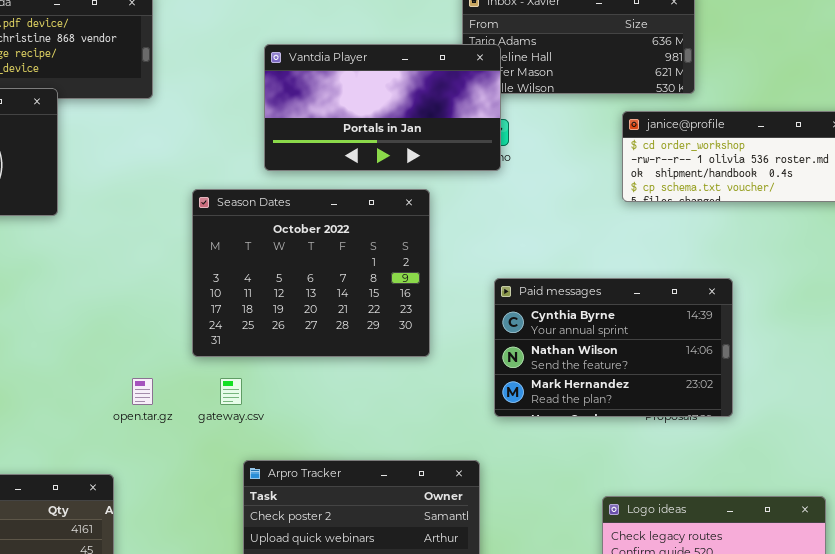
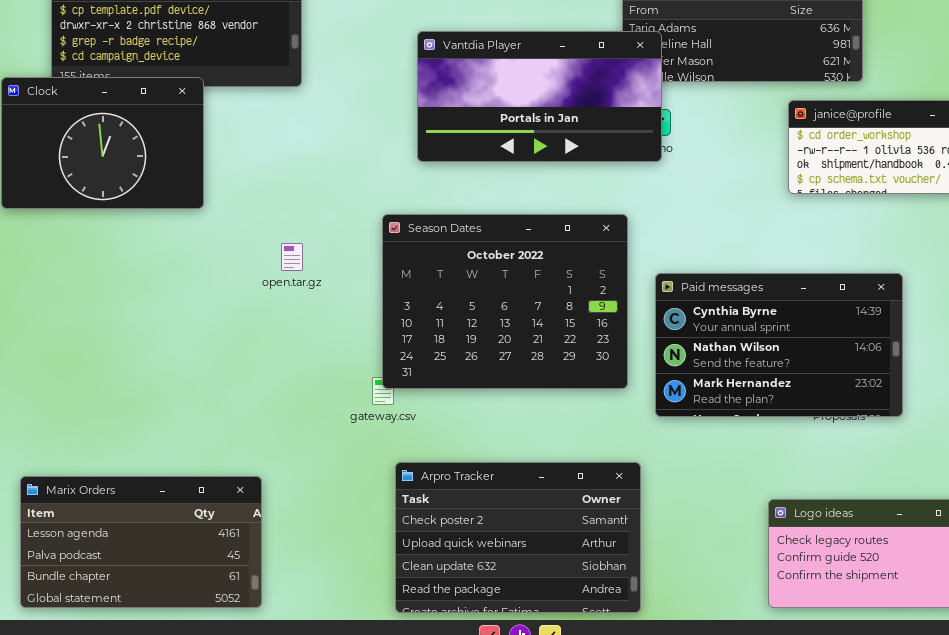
Season Dates: [192,189,430,357] -> [382,214,628,389], moved
open.tar.gz: [132,378,153,405] -> [281,243,303,271], moved

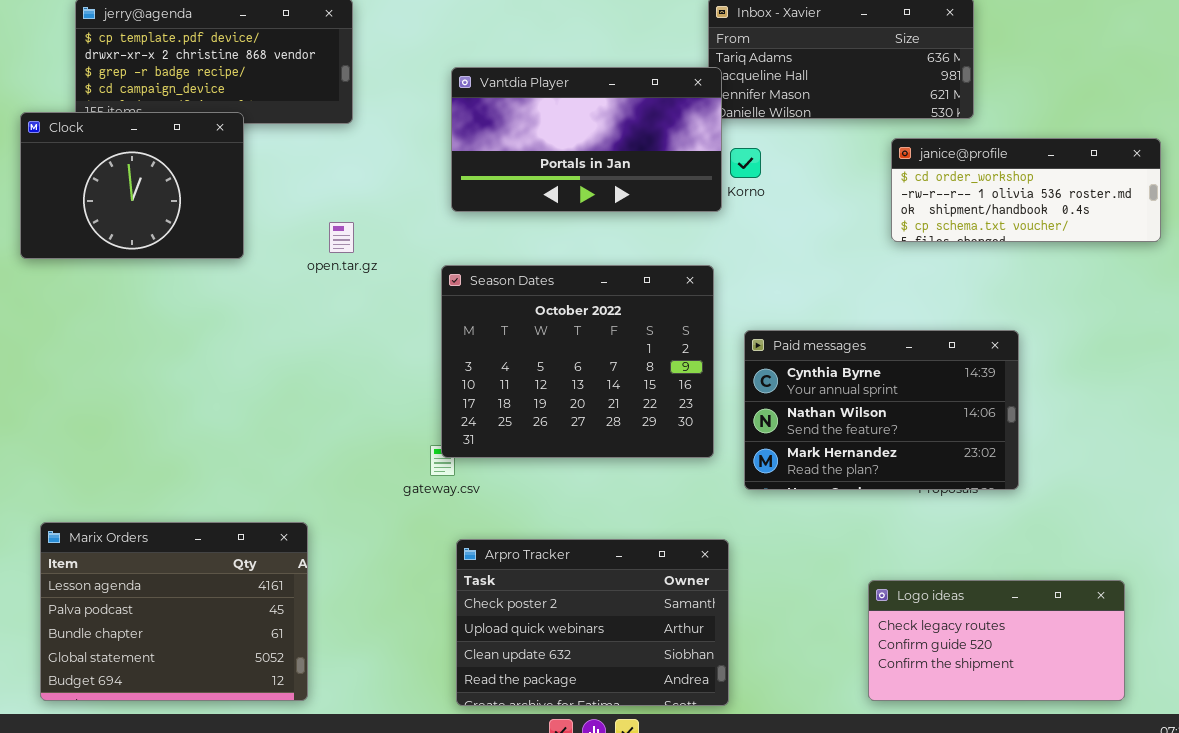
Vantdia Player: [417,31,662,162] -> [451,67,722,212], moved
open.tar.gz: [281,243,303,271] -> [329,222,354,253], moved
Marix Orders: [20,476,262,608] -> [40,522,308,701], resized

